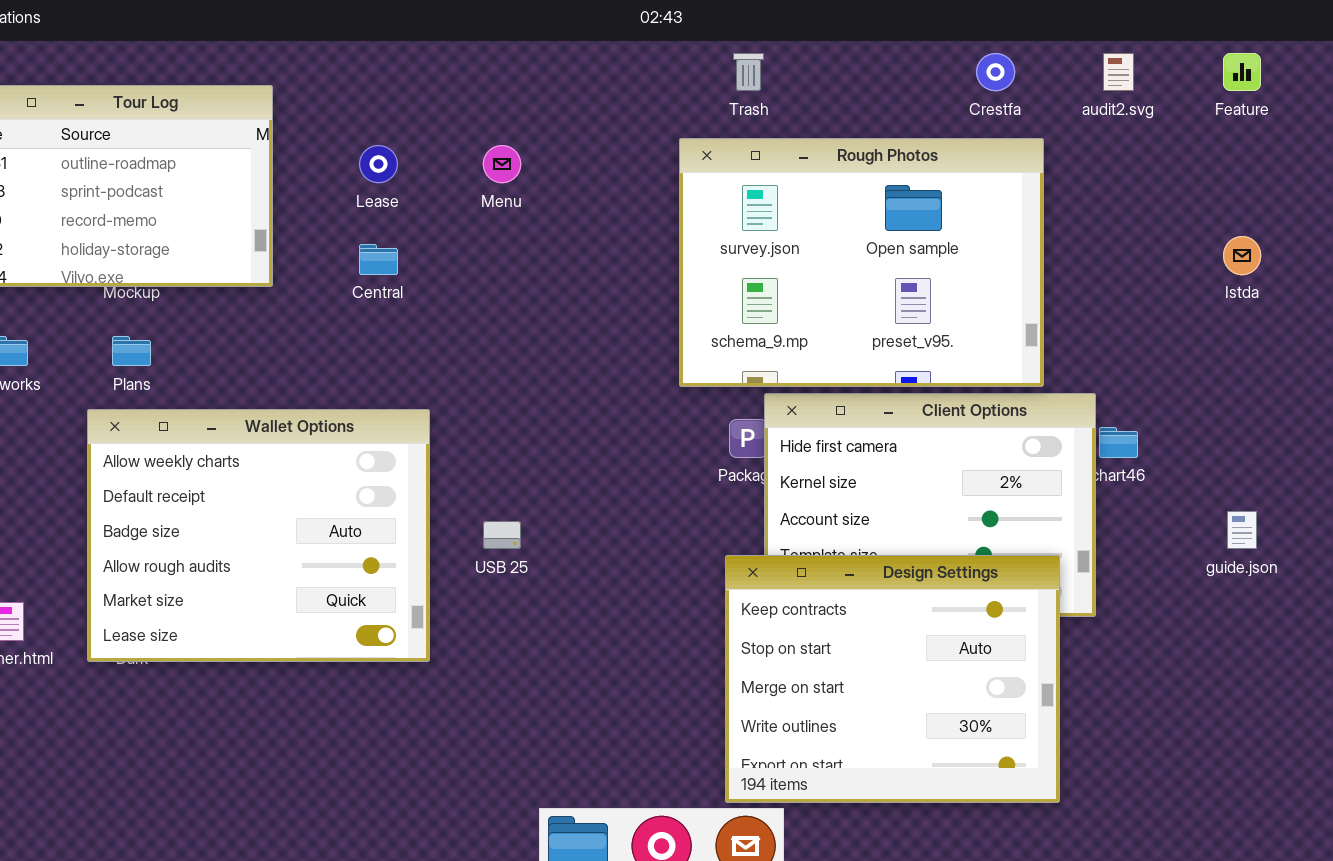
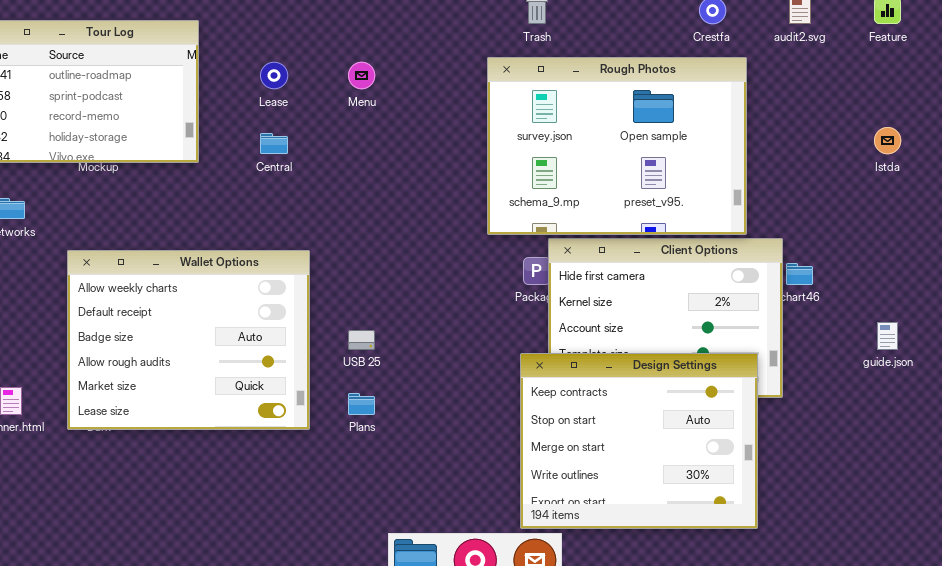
Plans: [112,336,151,366] -> [348,393,375,415], moved

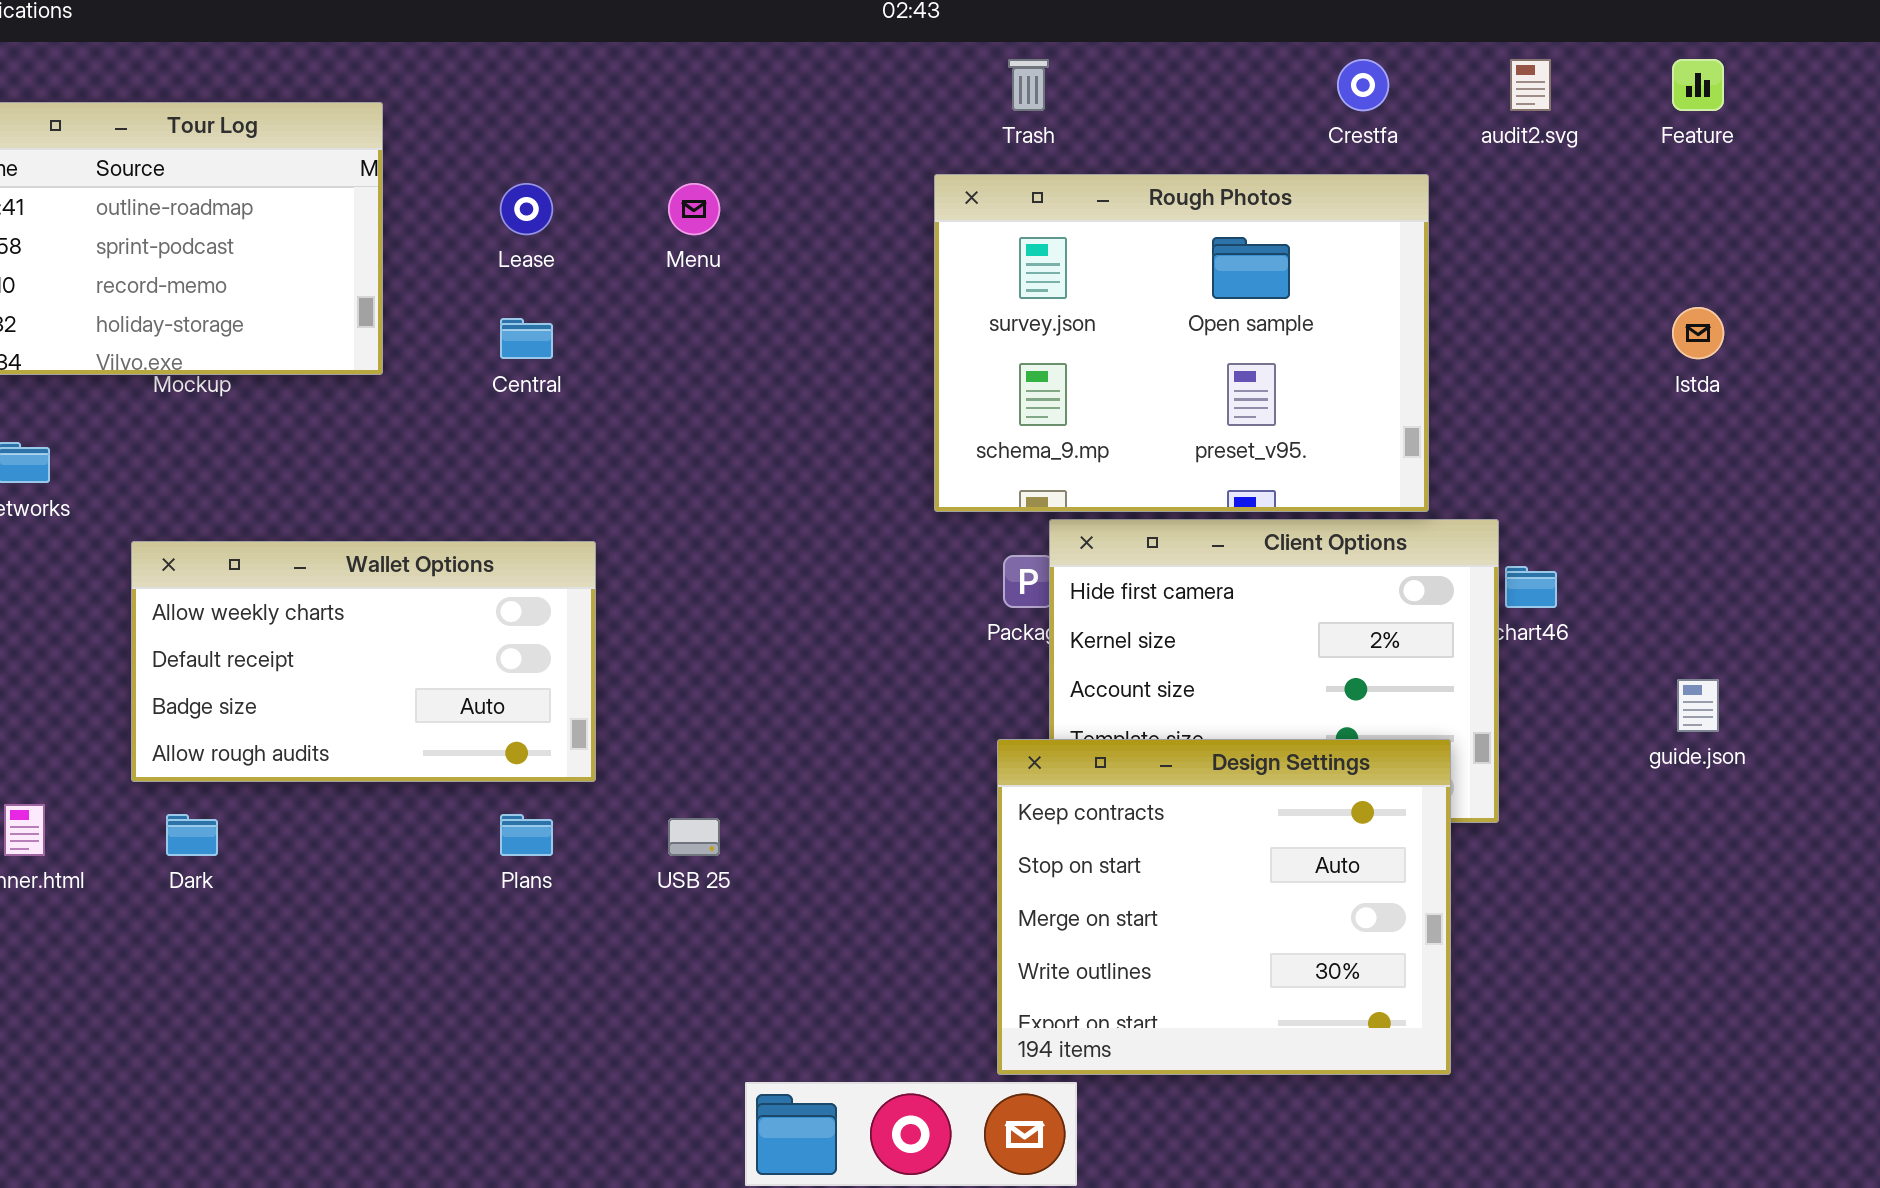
Wallet Options: [67,250,310,430] -> [131,541,596,782], resized
USB 25: [348,330,375,350] -> [668,818,720,856], moved
Plans: [348,393,375,415] -> [500,814,553,856], moved

